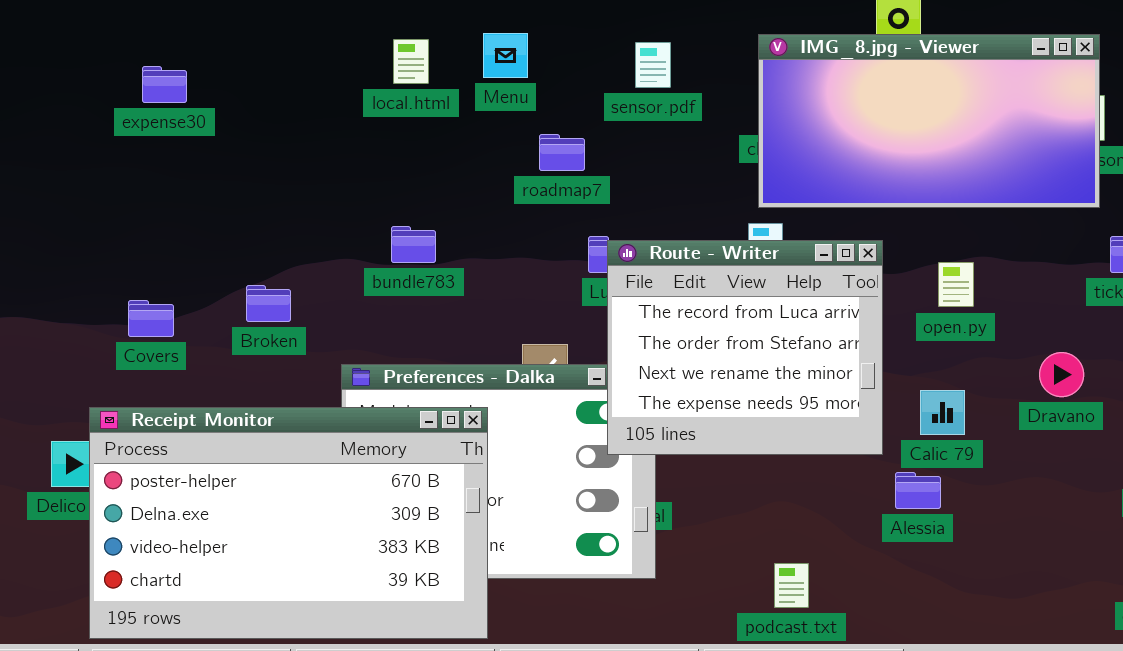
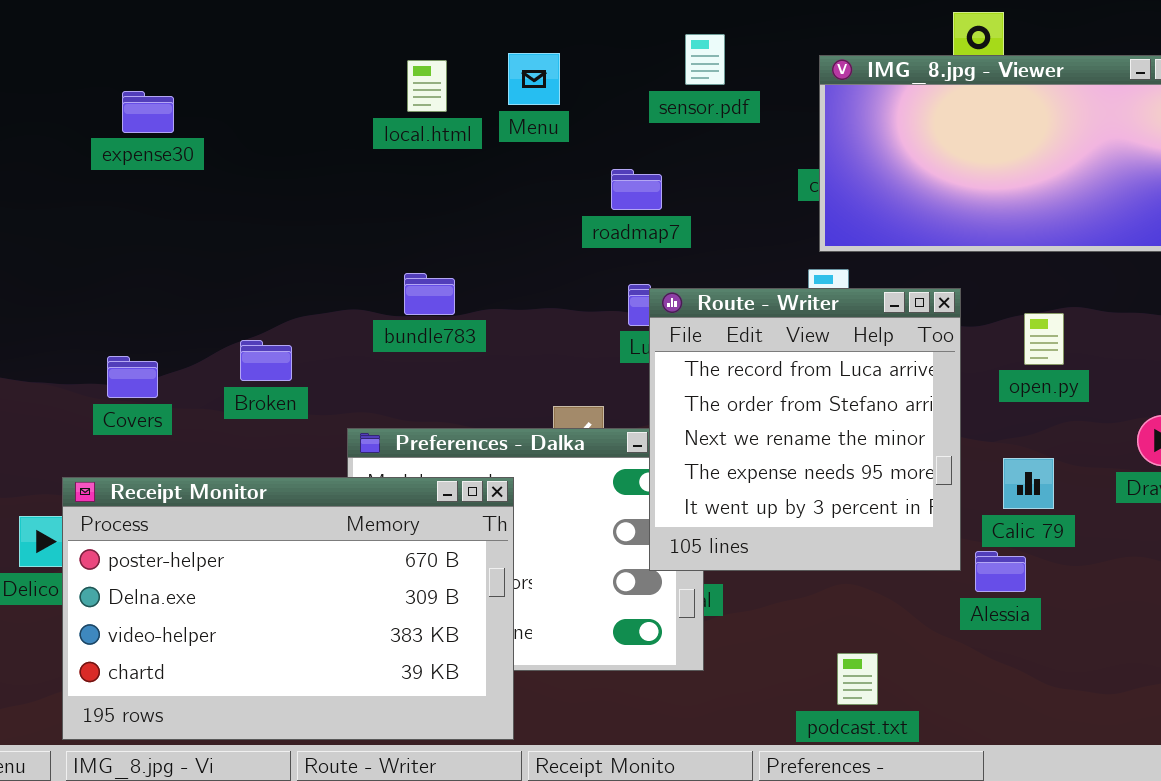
sensor.pdf: [635,42,671,88] -> [685,34,725,85], moved
roadmap7: [539,134,585,171] -> [611,169,662,210], moved
Route - Writer: [607,240,883,455] -> [649,288,961,571], resized

